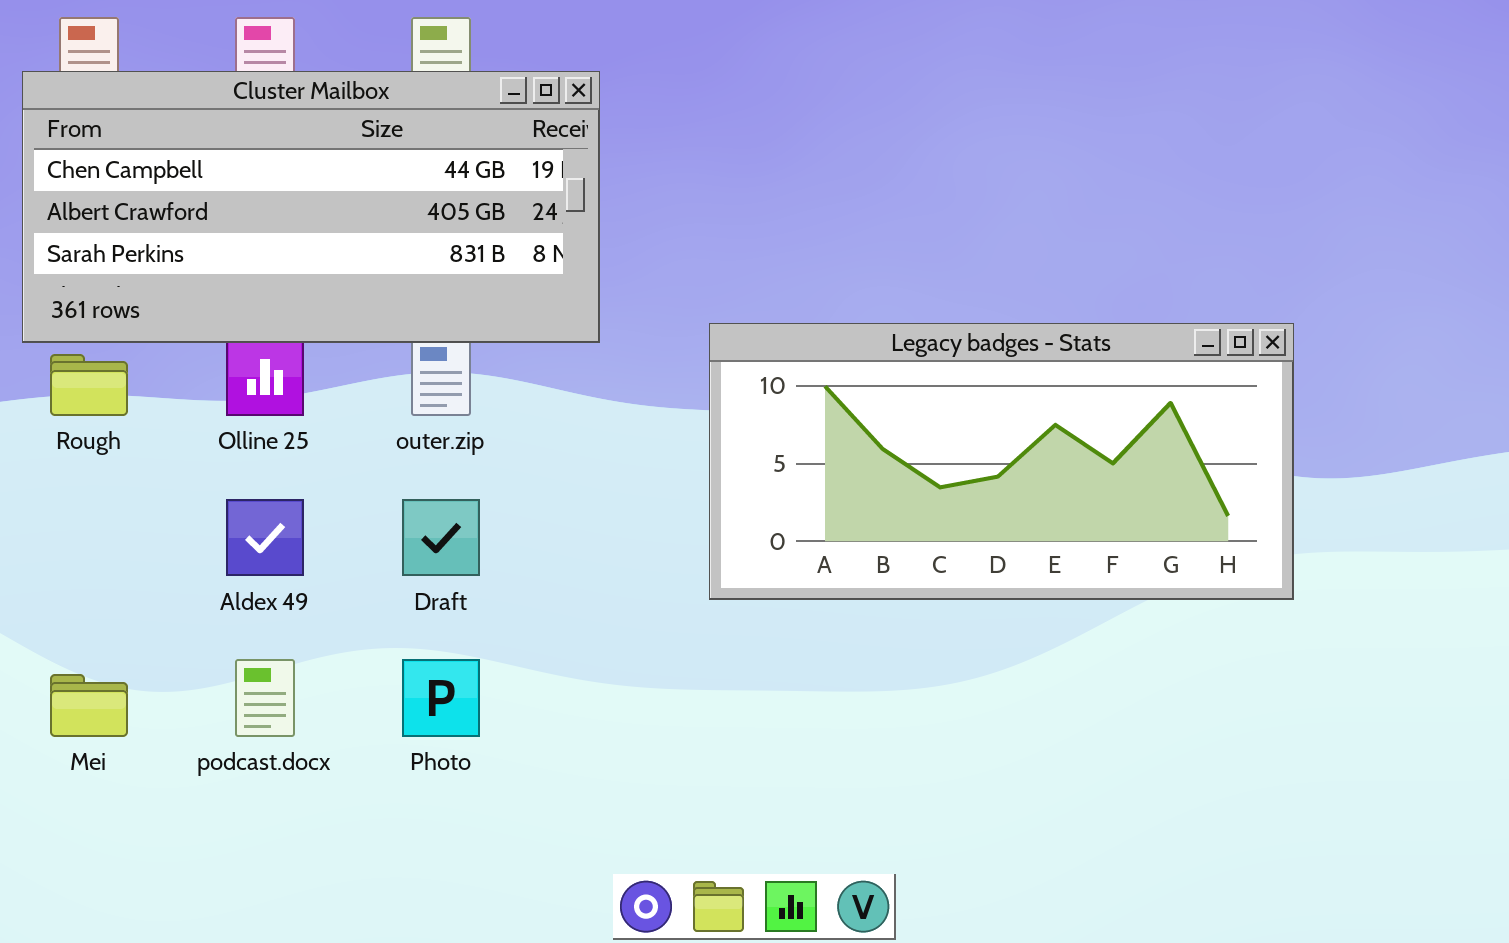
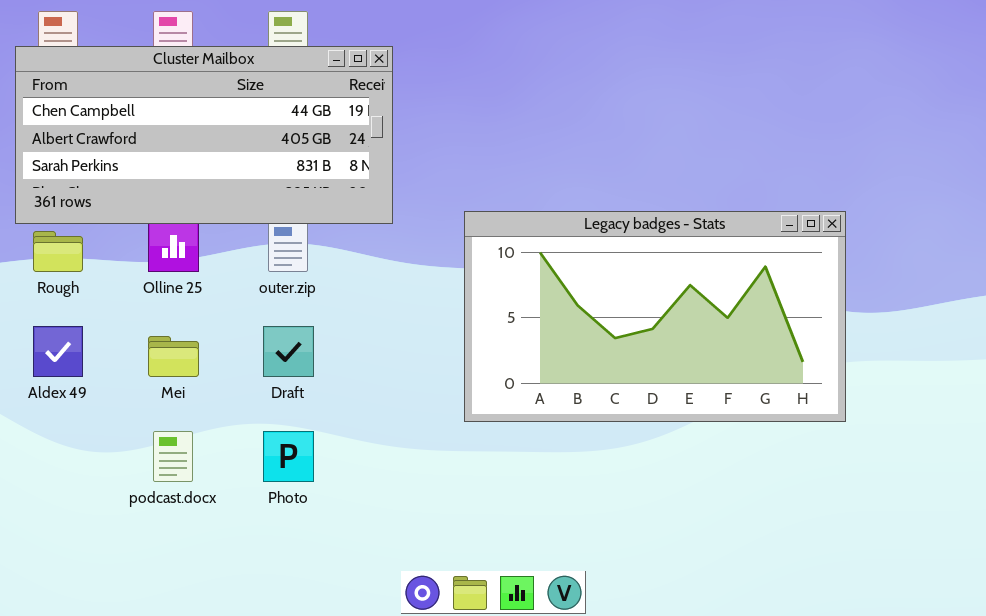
Legacy badges - Stats: [709,323,1294,600] -> [464,211,846,422], resized
Aldex 49: [226,499,304,576] -> [33,326,83,377], moved
Mei: [50,674,128,737] -> [148,336,199,377], moved

